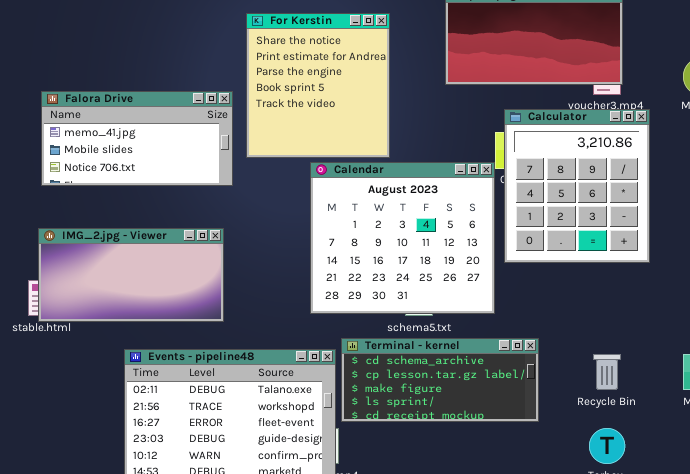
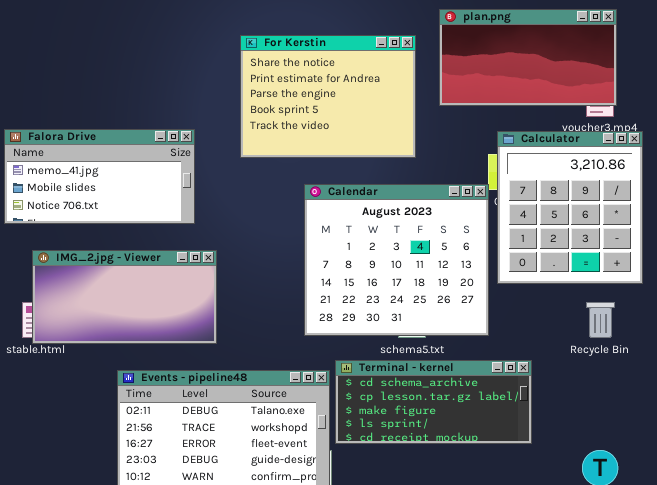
For Kerstin: [246,13,390,158] -> [240,35,416,158], resized
Falora Drive: [41,91,233,186] -> [4,129,195,224], moved
Recycle Bin: [593,354,621,390] -> [586,302,615,338], moved

